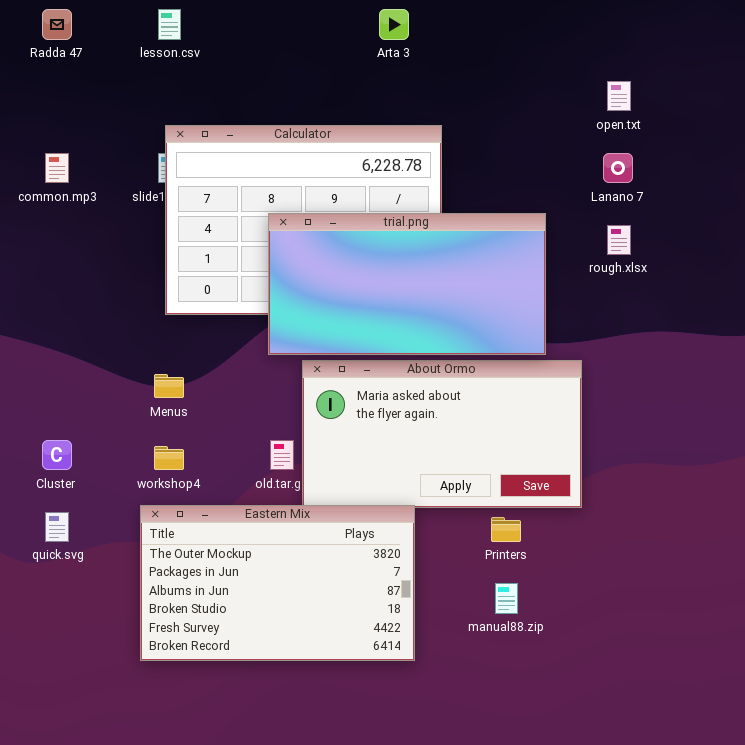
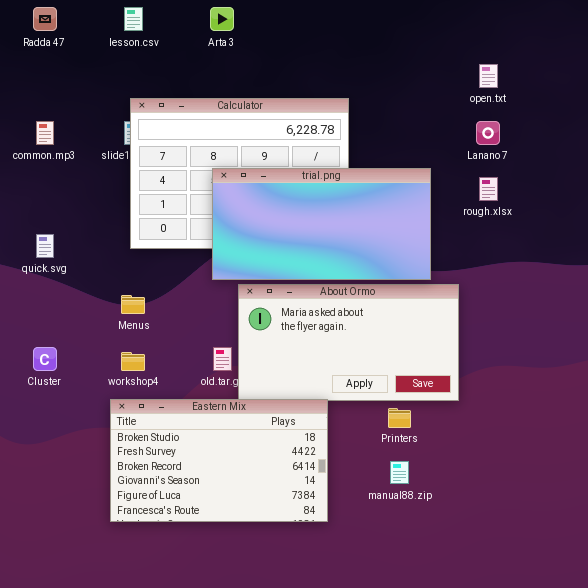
Arta 3: [379,9,409,40] -> [210,7,234,31], moved
Eastern Mix: [140,505,415,661] -> [110,399,328,522], scrolled down 3 rows
quick.svg: [45,512,69,542] -> [36,234,54,258], moved

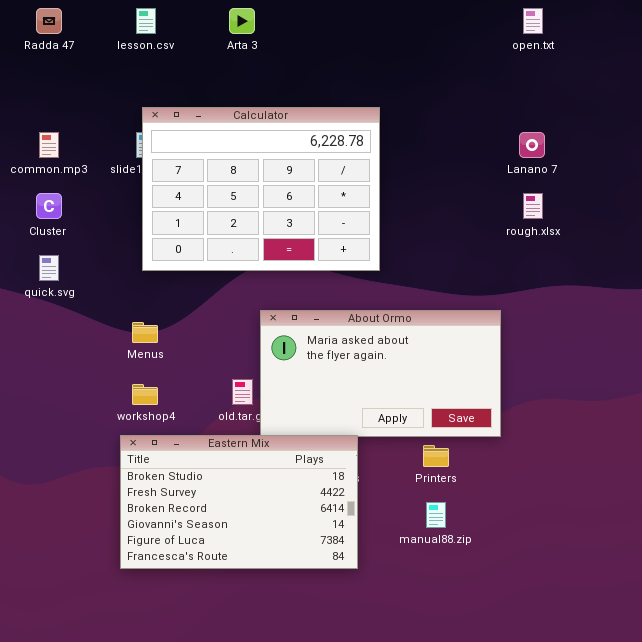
open.txt: [479,64,498,88] -> [523,8,543,34], moved
trial.png: [212,168,431,280] -> none, closed
Cluster: [33,347,57,371] -> [36,193,62,219], moved

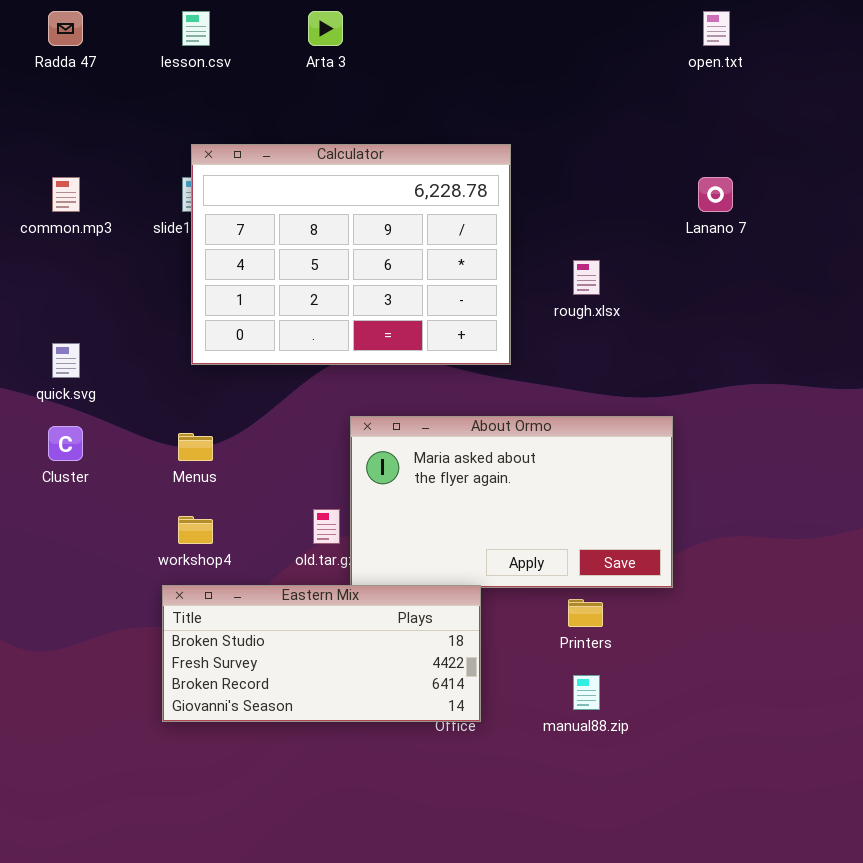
Cluster: [36,193,62,219] -> [48,426,83,461], moved
rough.xlsx: [523,193,543,219] -> [573,260,600,295], moved
Eastern Mix: [120,435,358,569] -> [162,585,481,722], resized

